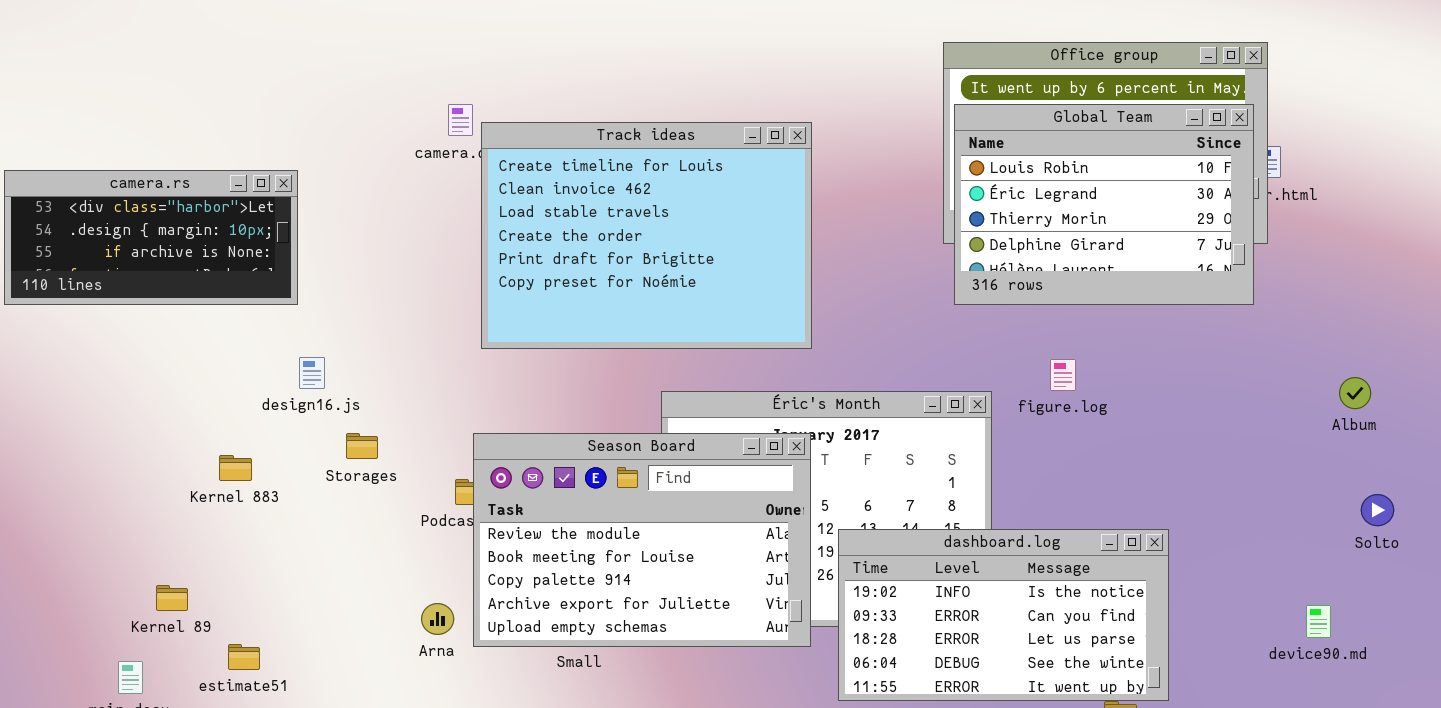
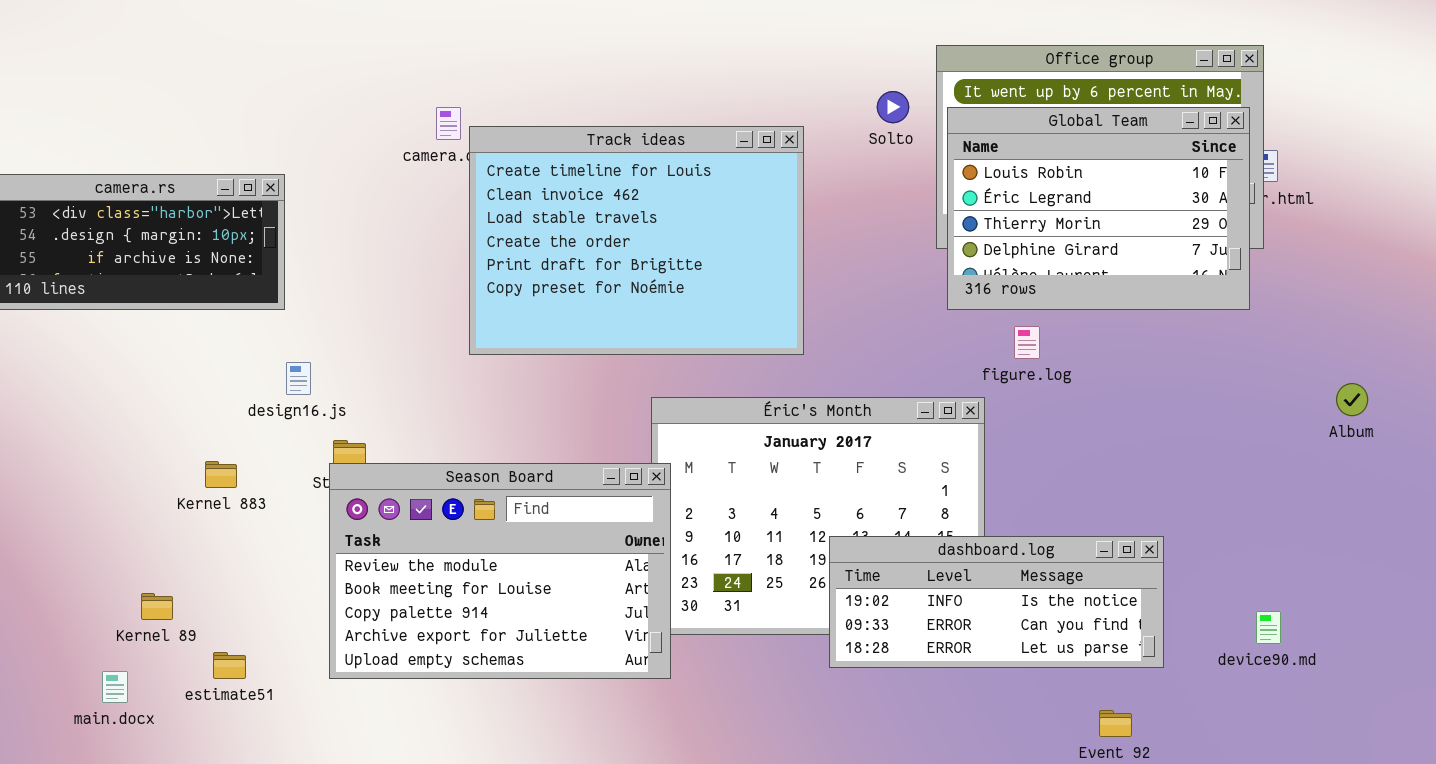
figure.log: [1050,359,1076,391] -> [1014,326,1040,359], moved
Season Board: [473,433,811,647] -> [329,463,671,679], moved
Solto: [1361,494,1394,526] -> [877,91,909,123], moved
dashboard.log: [838,529,1169,701] -> [829,536,1164,668], resized
device90.md: [1306,605,1331,638] -> [1256,611,1281,644], moved

